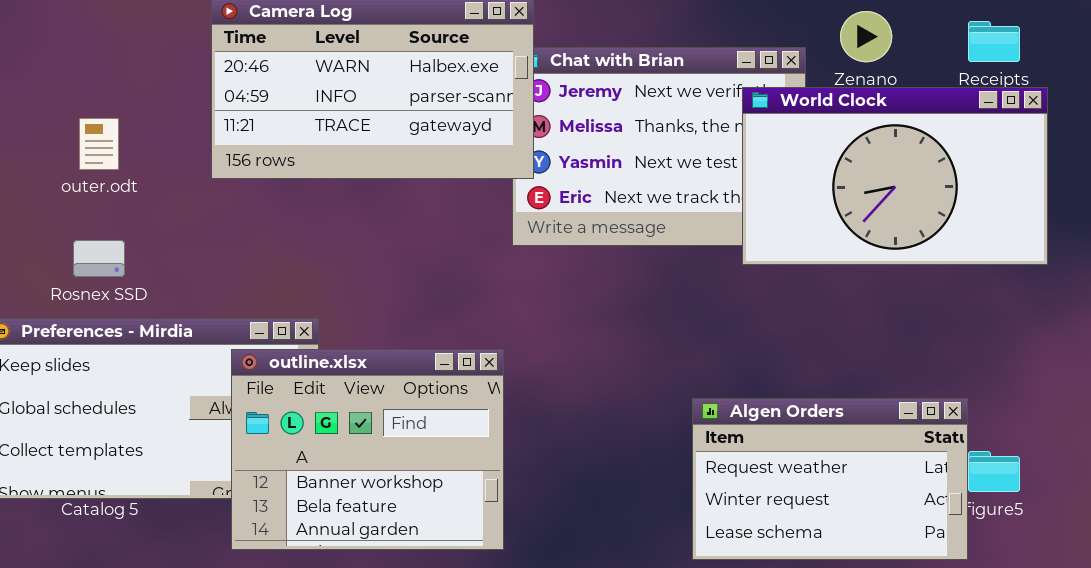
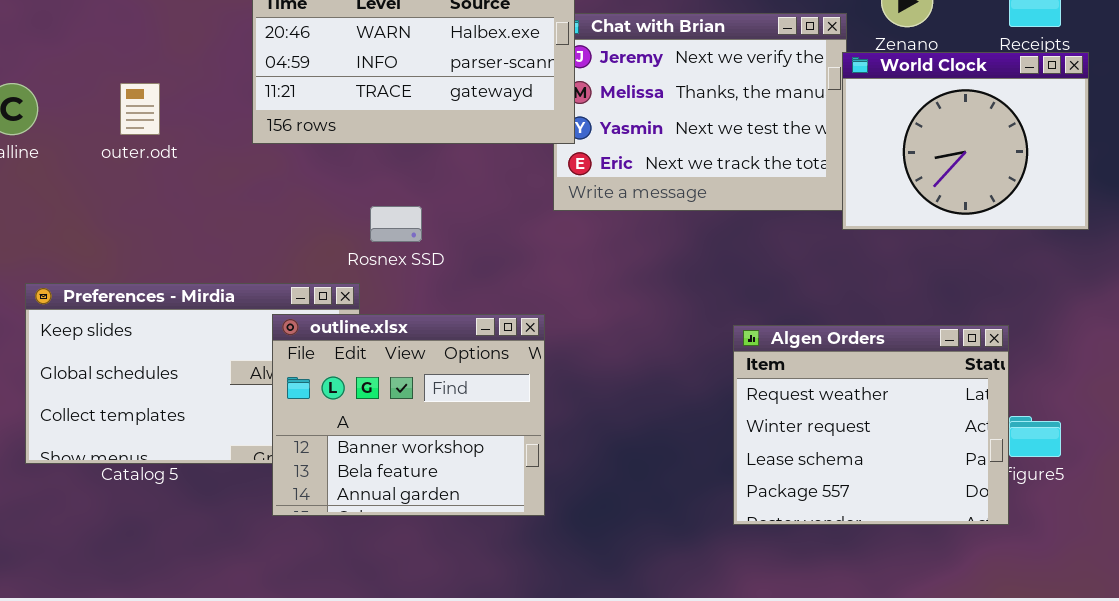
World Clock: [742,87,1048,265] -> [842,52,1089,230], resized
Rosnex SSD: [73,240,125,277] -> [370,206,422,242], moved
Algen Orders: [692,398,968,560] -> [733,325,1009,525], resized

